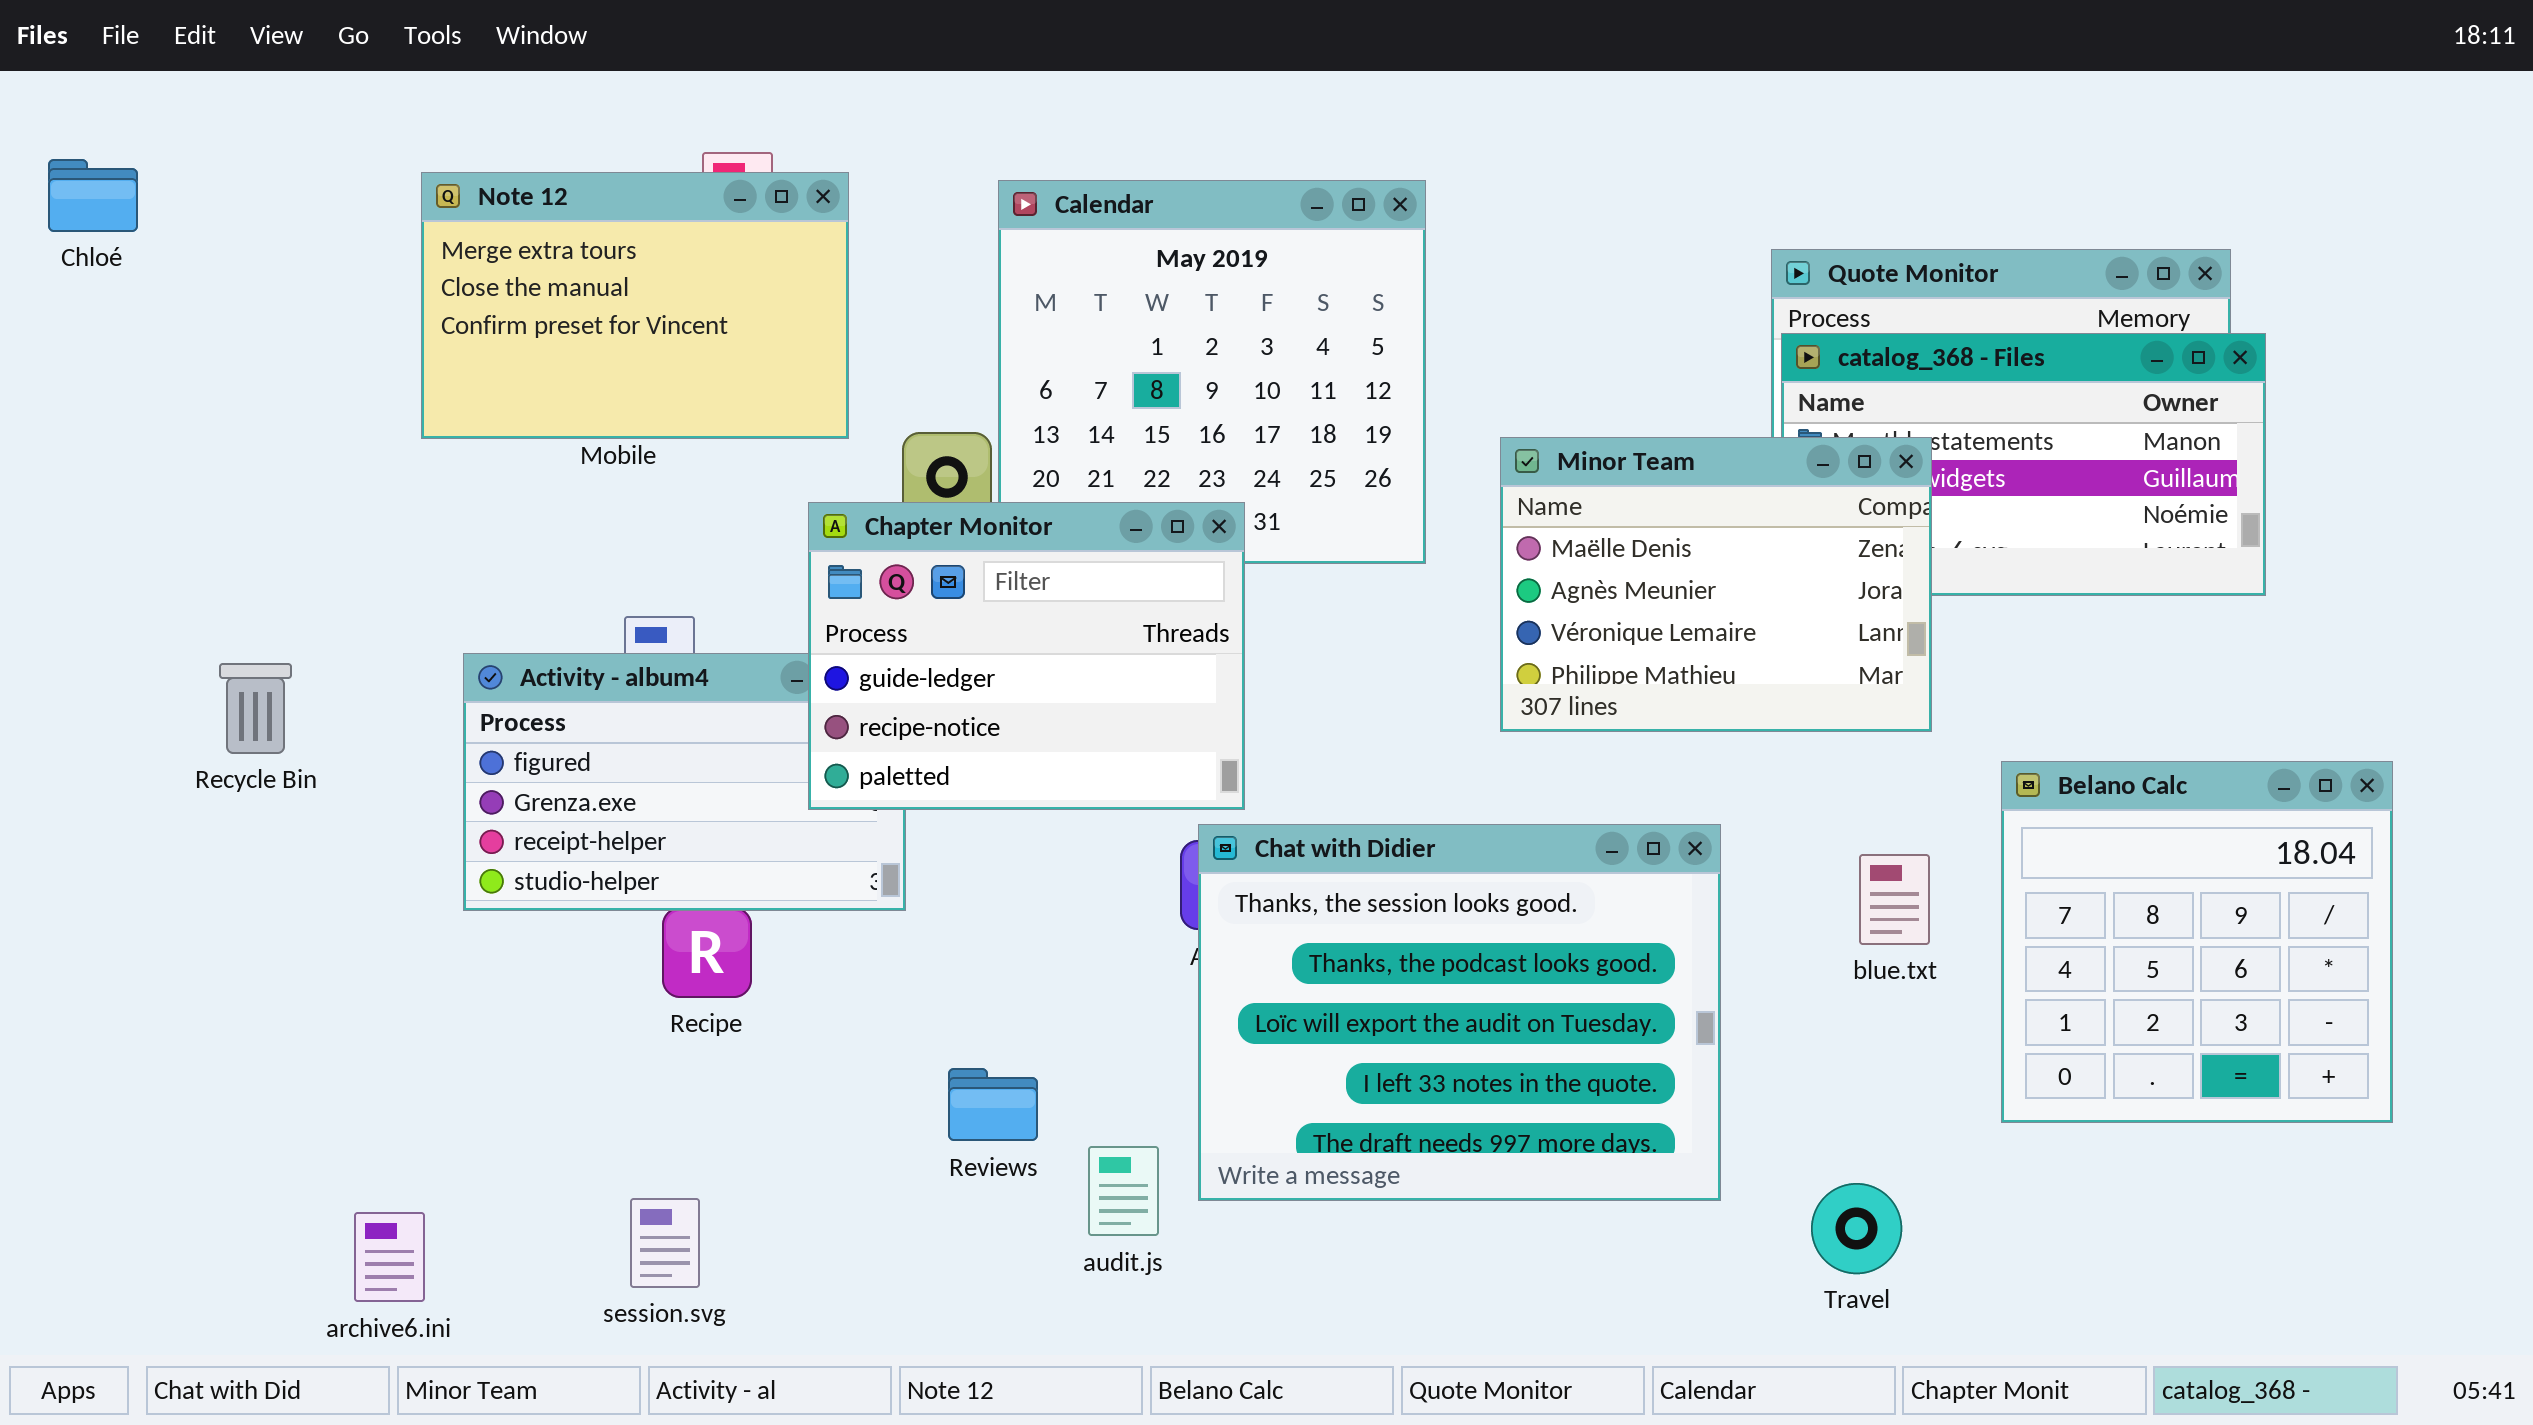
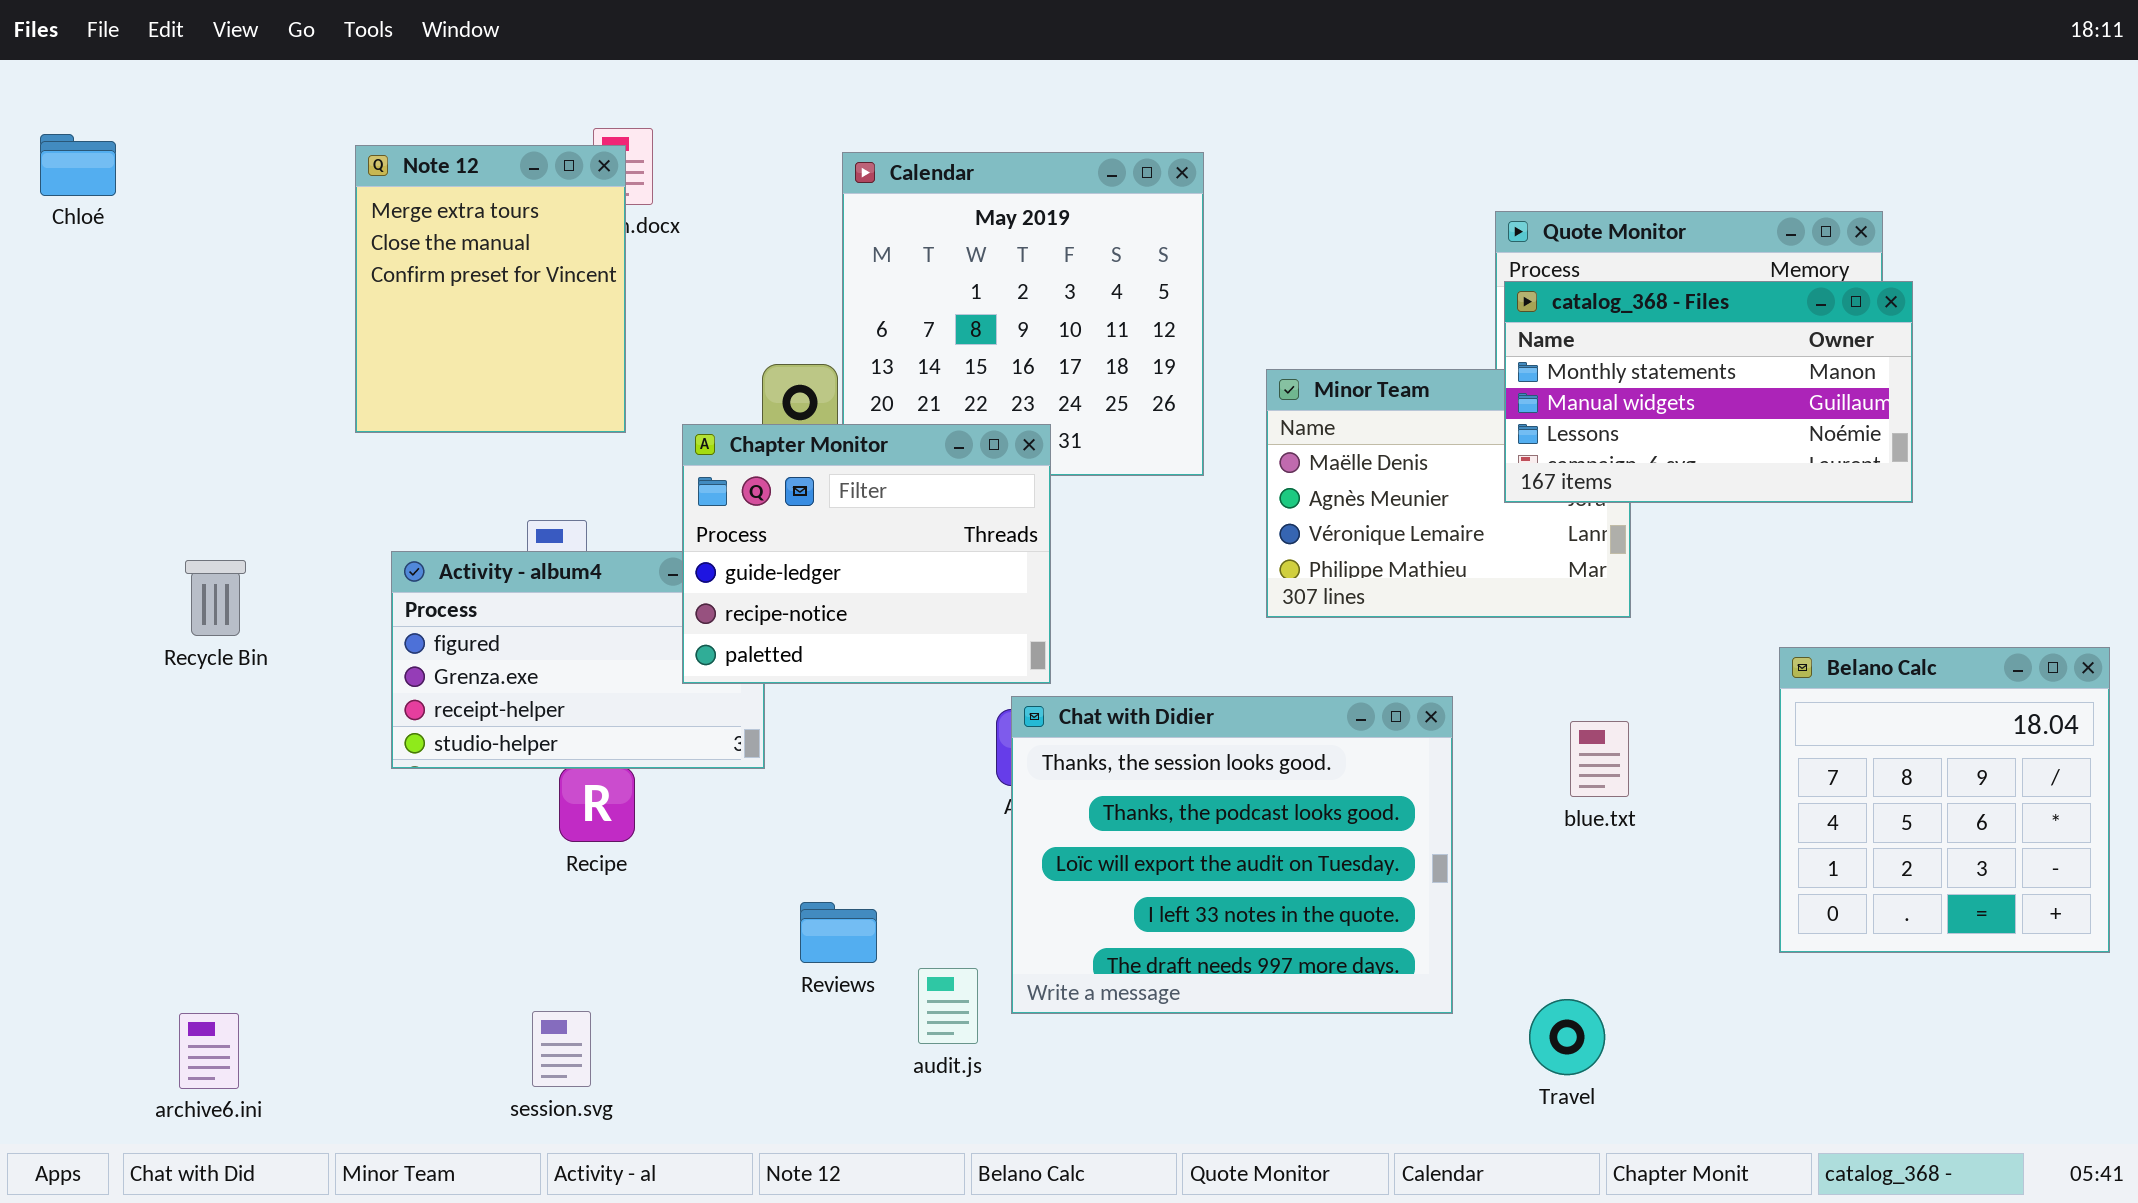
Note 12: [421,172,849,439] -> [355,145,626,433], resized
catalog_368 - Files: [1781,333,2266,596] -> [1504,281,1913,503], raised
Belano Calc: [2001,761,2393,1123] -> [1779,647,2110,953], moved
archive6.ini: [354,1212,425,1302] -> [179,1013,239,1089], moved

